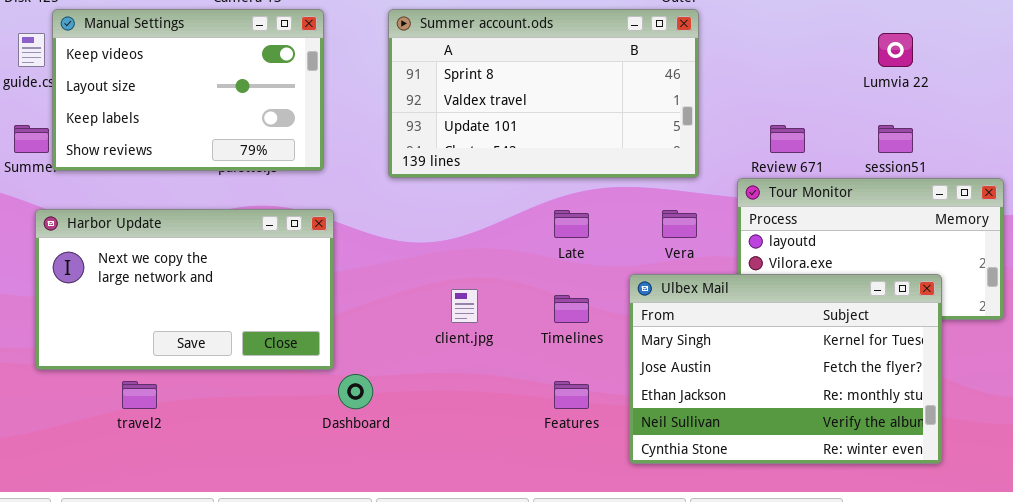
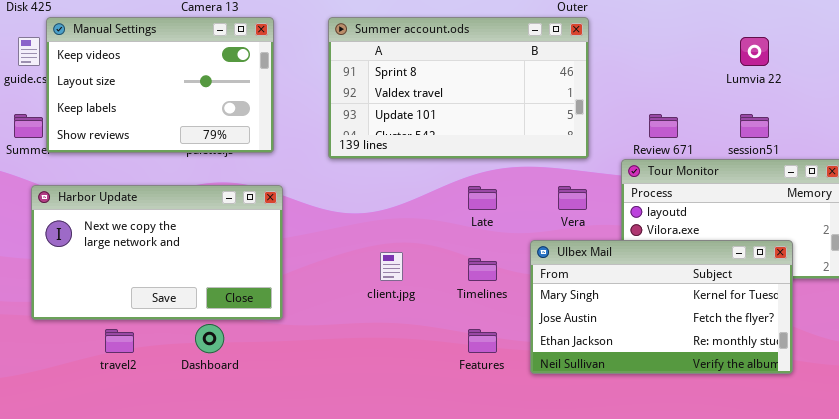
Ulbex Mail: [629,274,942,464] -> [530,240,793,374], resized
Dashboard: [338,374,373,409] -> [195,324,224,353], moved

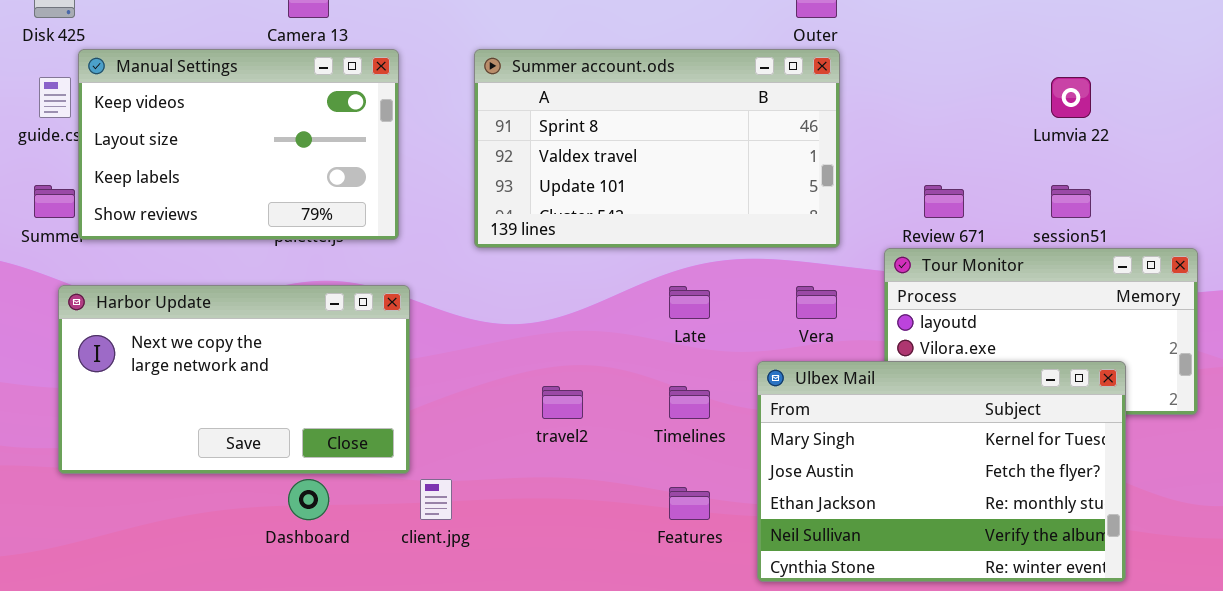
Ulbex Mail: [530,240,793,374] -> [757,361,1126,582], resized
client.jpg: [380,252,403,281] -> [420,479,452,520], moved
travel2: [105,329,134,353] -> [542,386,583,419], moved

